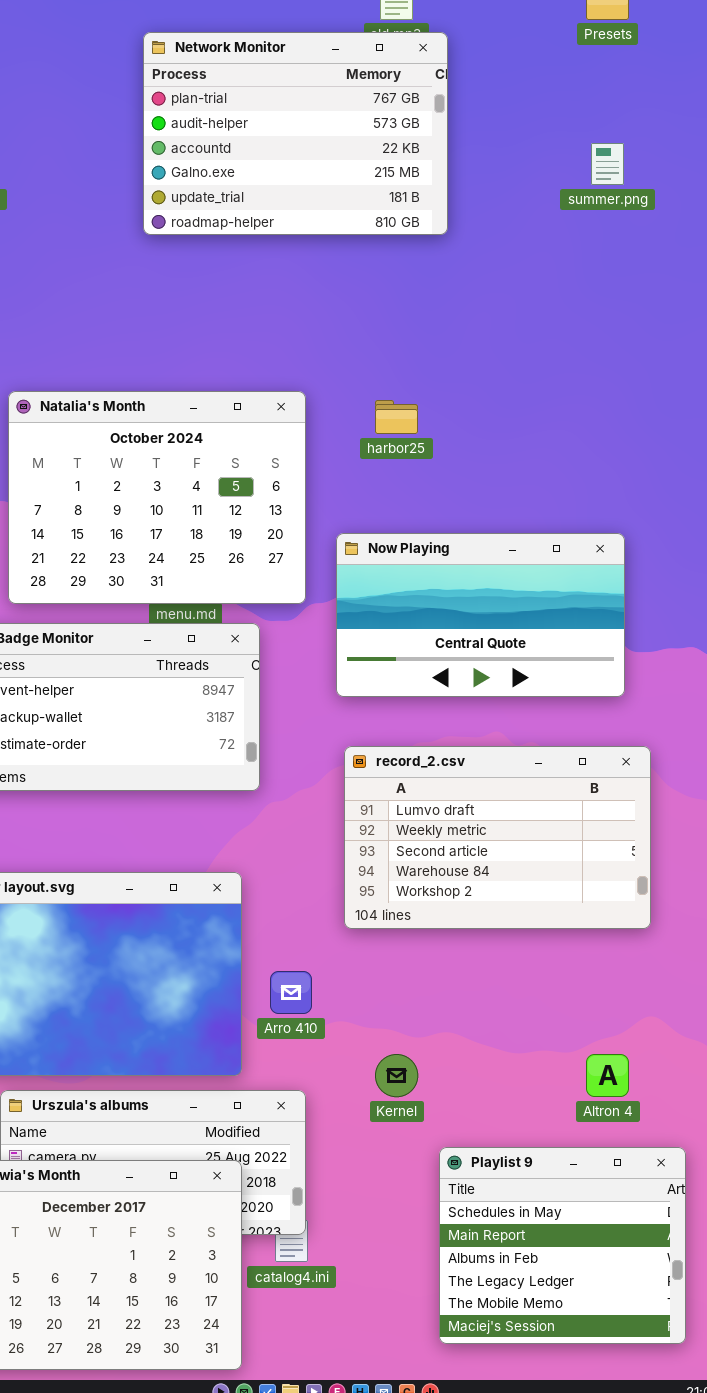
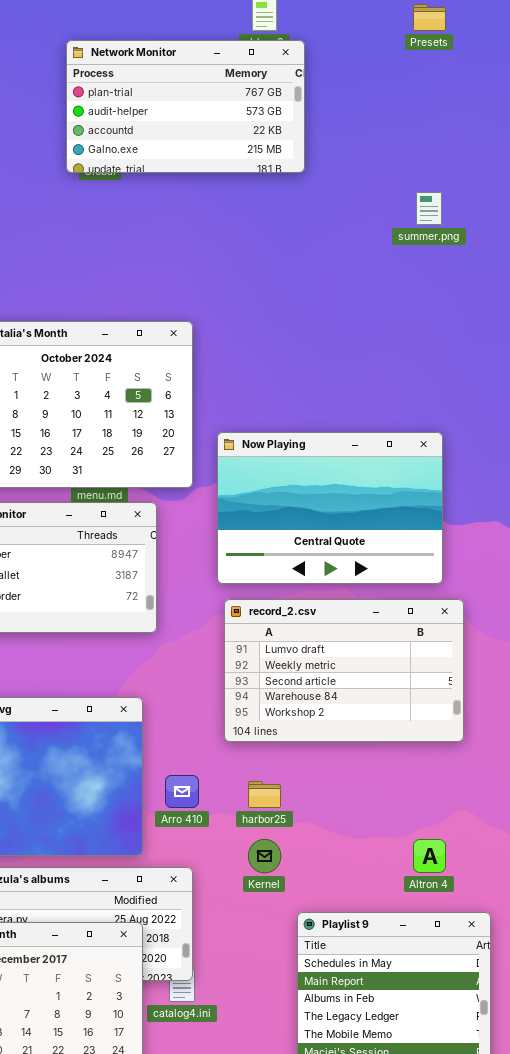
Network Monitor: [143,32,448,235] -> [66,40,305,173], resized
summer.png: [591,143,624,185] -> [416,192,442,225], moved
harbor25: [375,400,418,434] -> [248,781,281,808], moved
Now Playing: [336,533,625,697] -> [217,432,443,584], resized

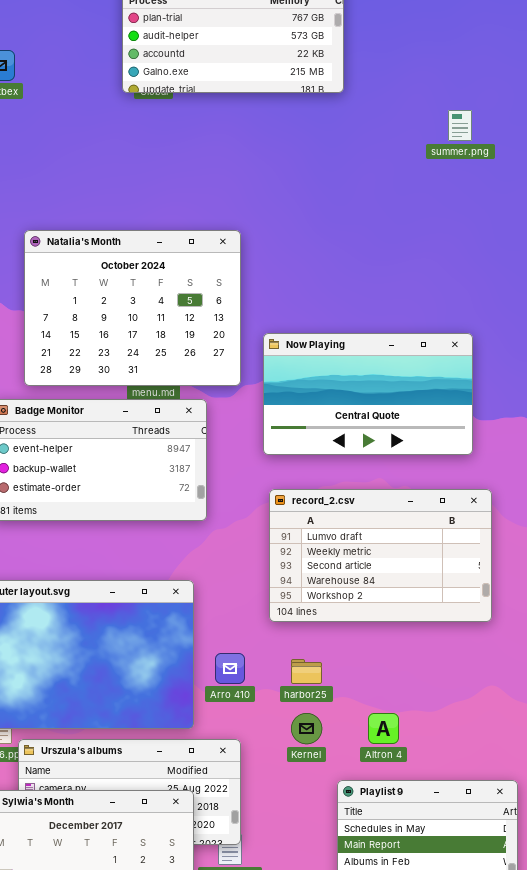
Now Playing: [217,432,443,584] -> [263,333,473,455], resized
Altron 4: [413,839,446,873] -> [368,713,399,744], moved

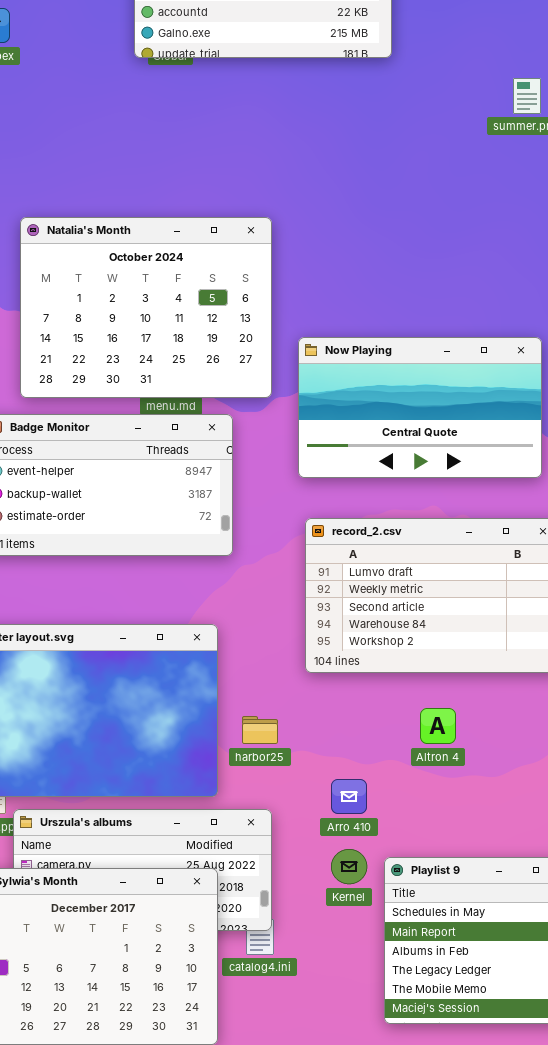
Arro 410: [215,653,245,684] -> [331,779,367,814], moved
harbor25: [291,659,322,684] -> [242,716,278,744], moved
Kernel: [291,713,322,744] -> [331,849,367,884], moved
Altron 4: [368,713,399,744] -> [420,708,456,744], moved

